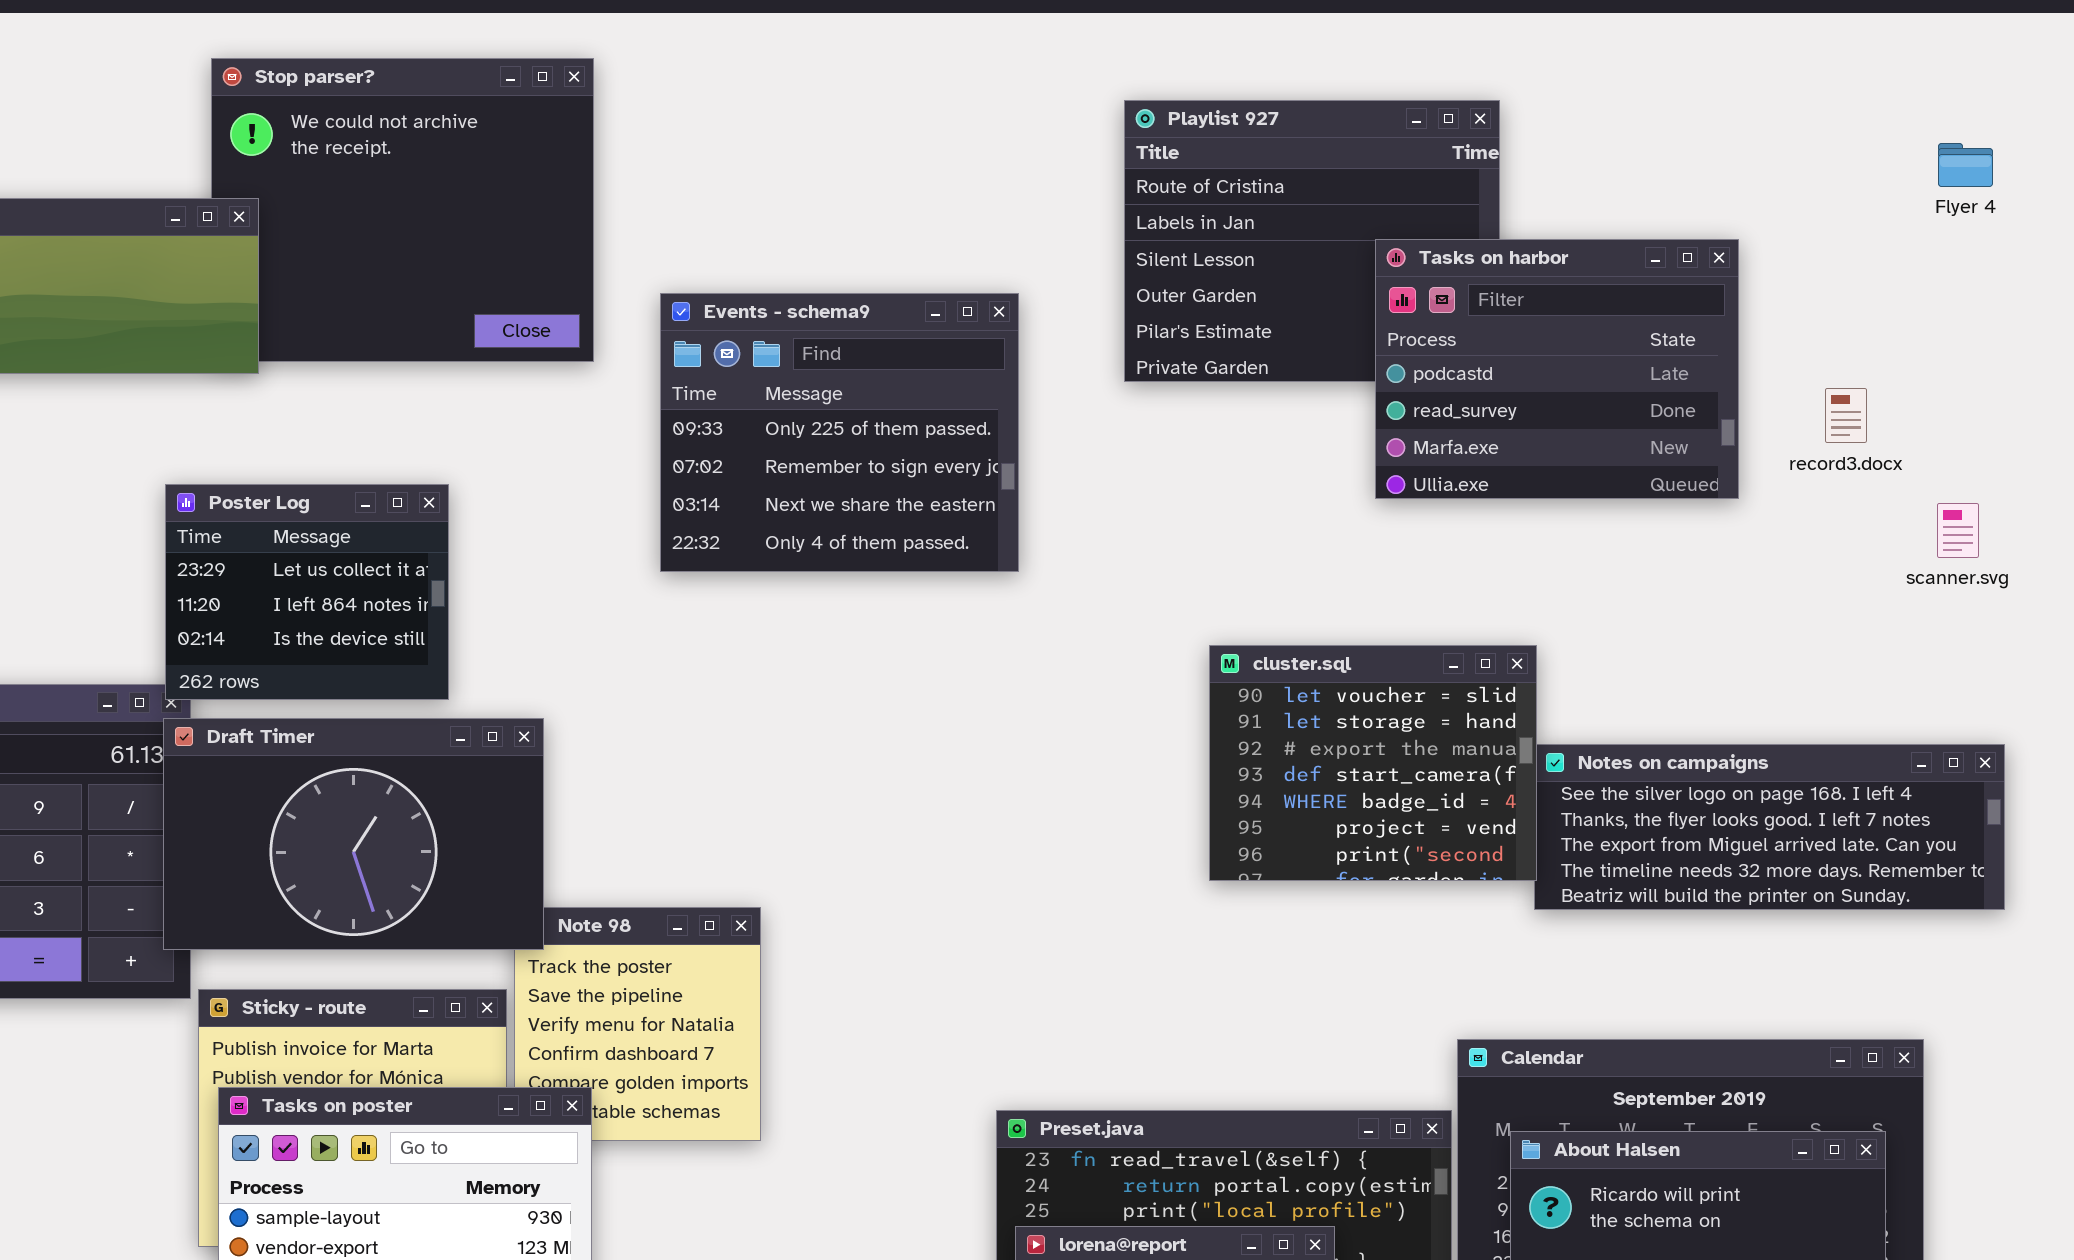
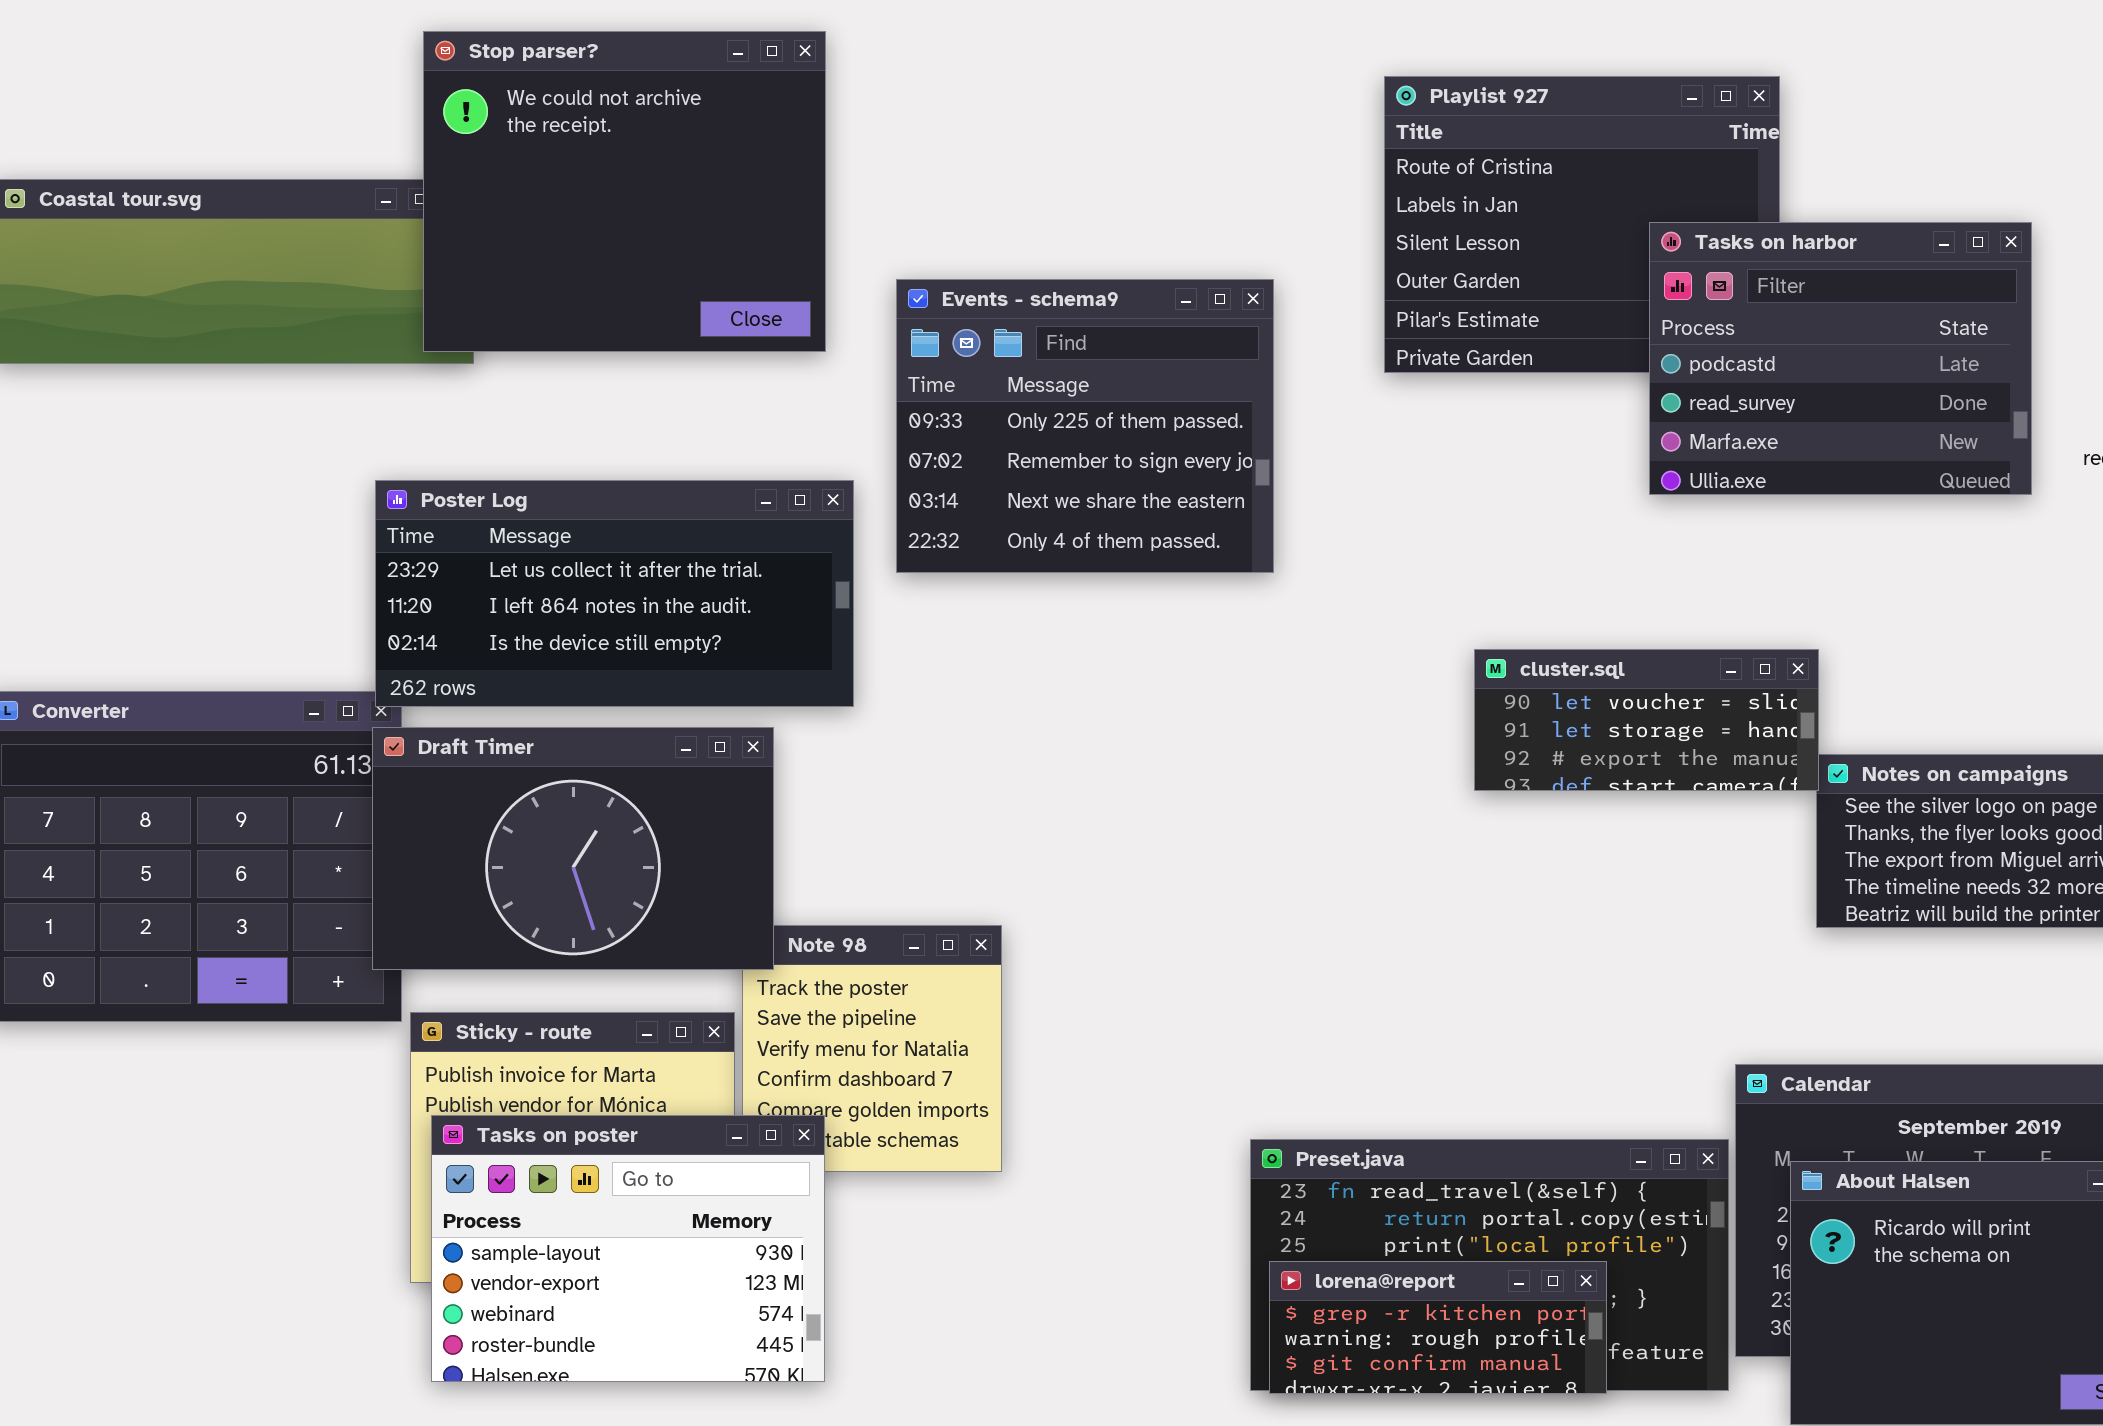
Stop parser?: [211,58,594,362] -> [423,31,826,352], raised
Poster Log: [165,484,449,700] -> [375,480,854,707], resized
cluster.sql: [1209,645,1537,881] -> [1474,649,1819,791], resized

